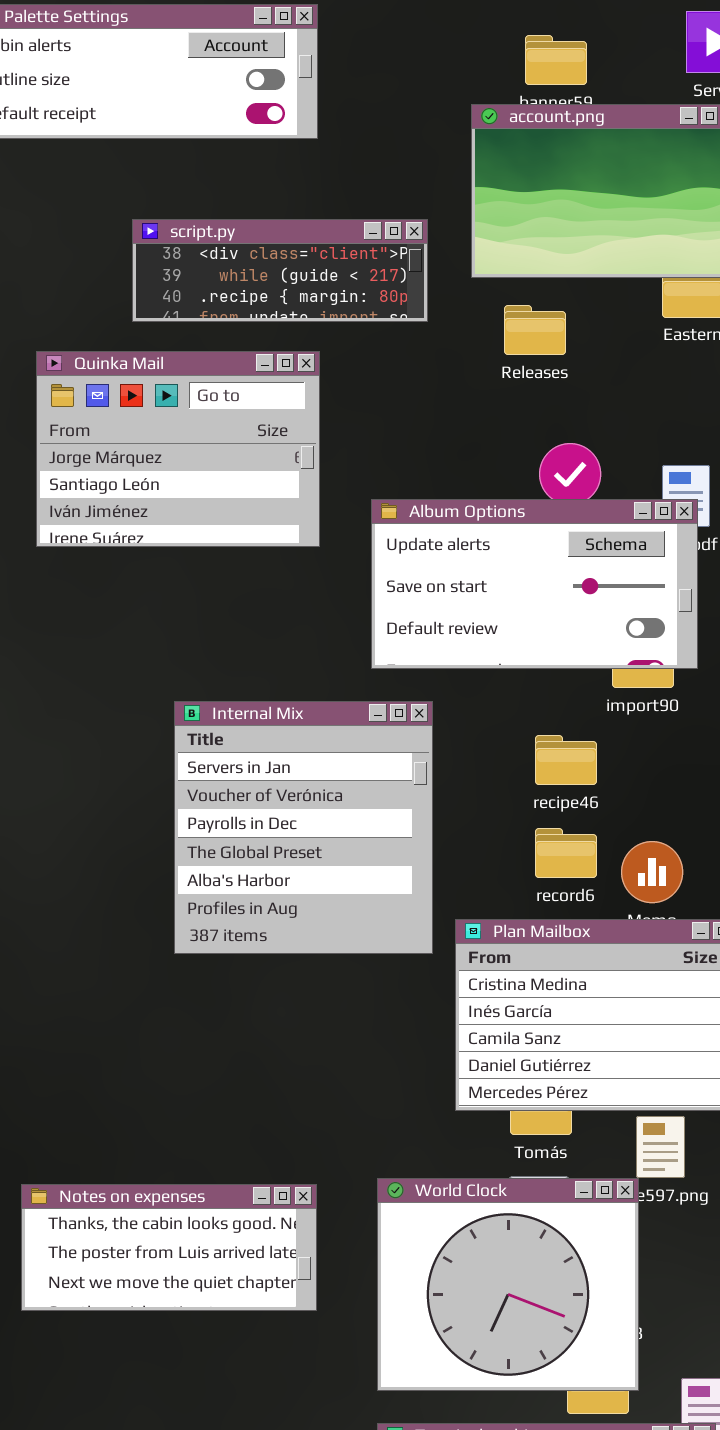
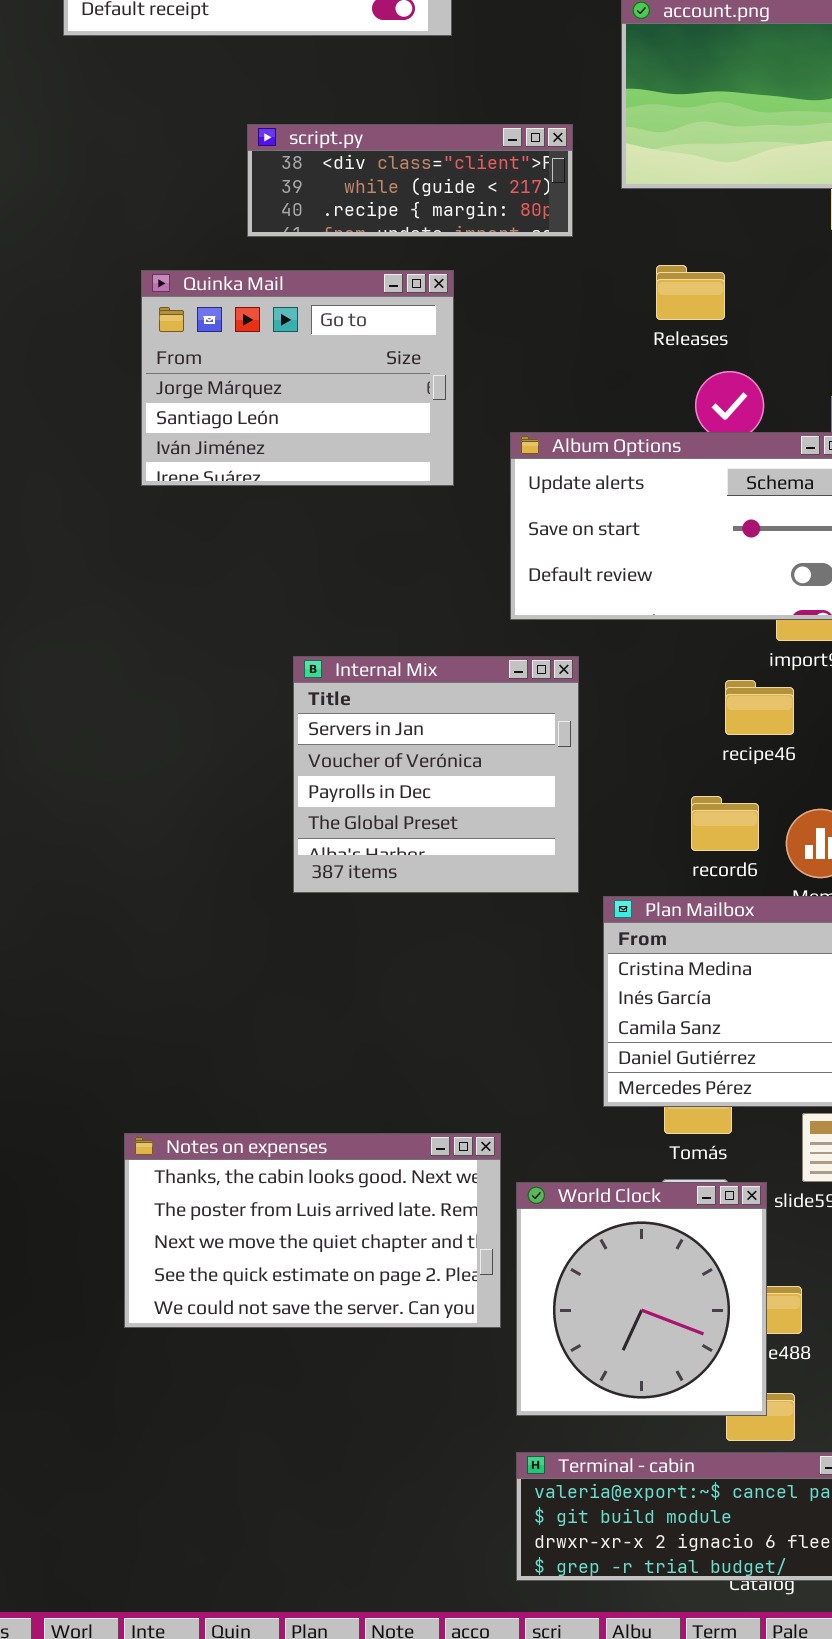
Releases: [504,305,566,355] -> [656,265,725,320], moved
Internal Mix: [174,701,433,954] -> [293,656,579,893], resized
recipe46: [535,735,597,785] -> [725,680,794,735], moved
World Clock: [377,1178,639,1391] -> [516,1182,767,1416], resized
Notes on expenses: [21,1184,317,1311] -> [124,1133,501,1328], resized

